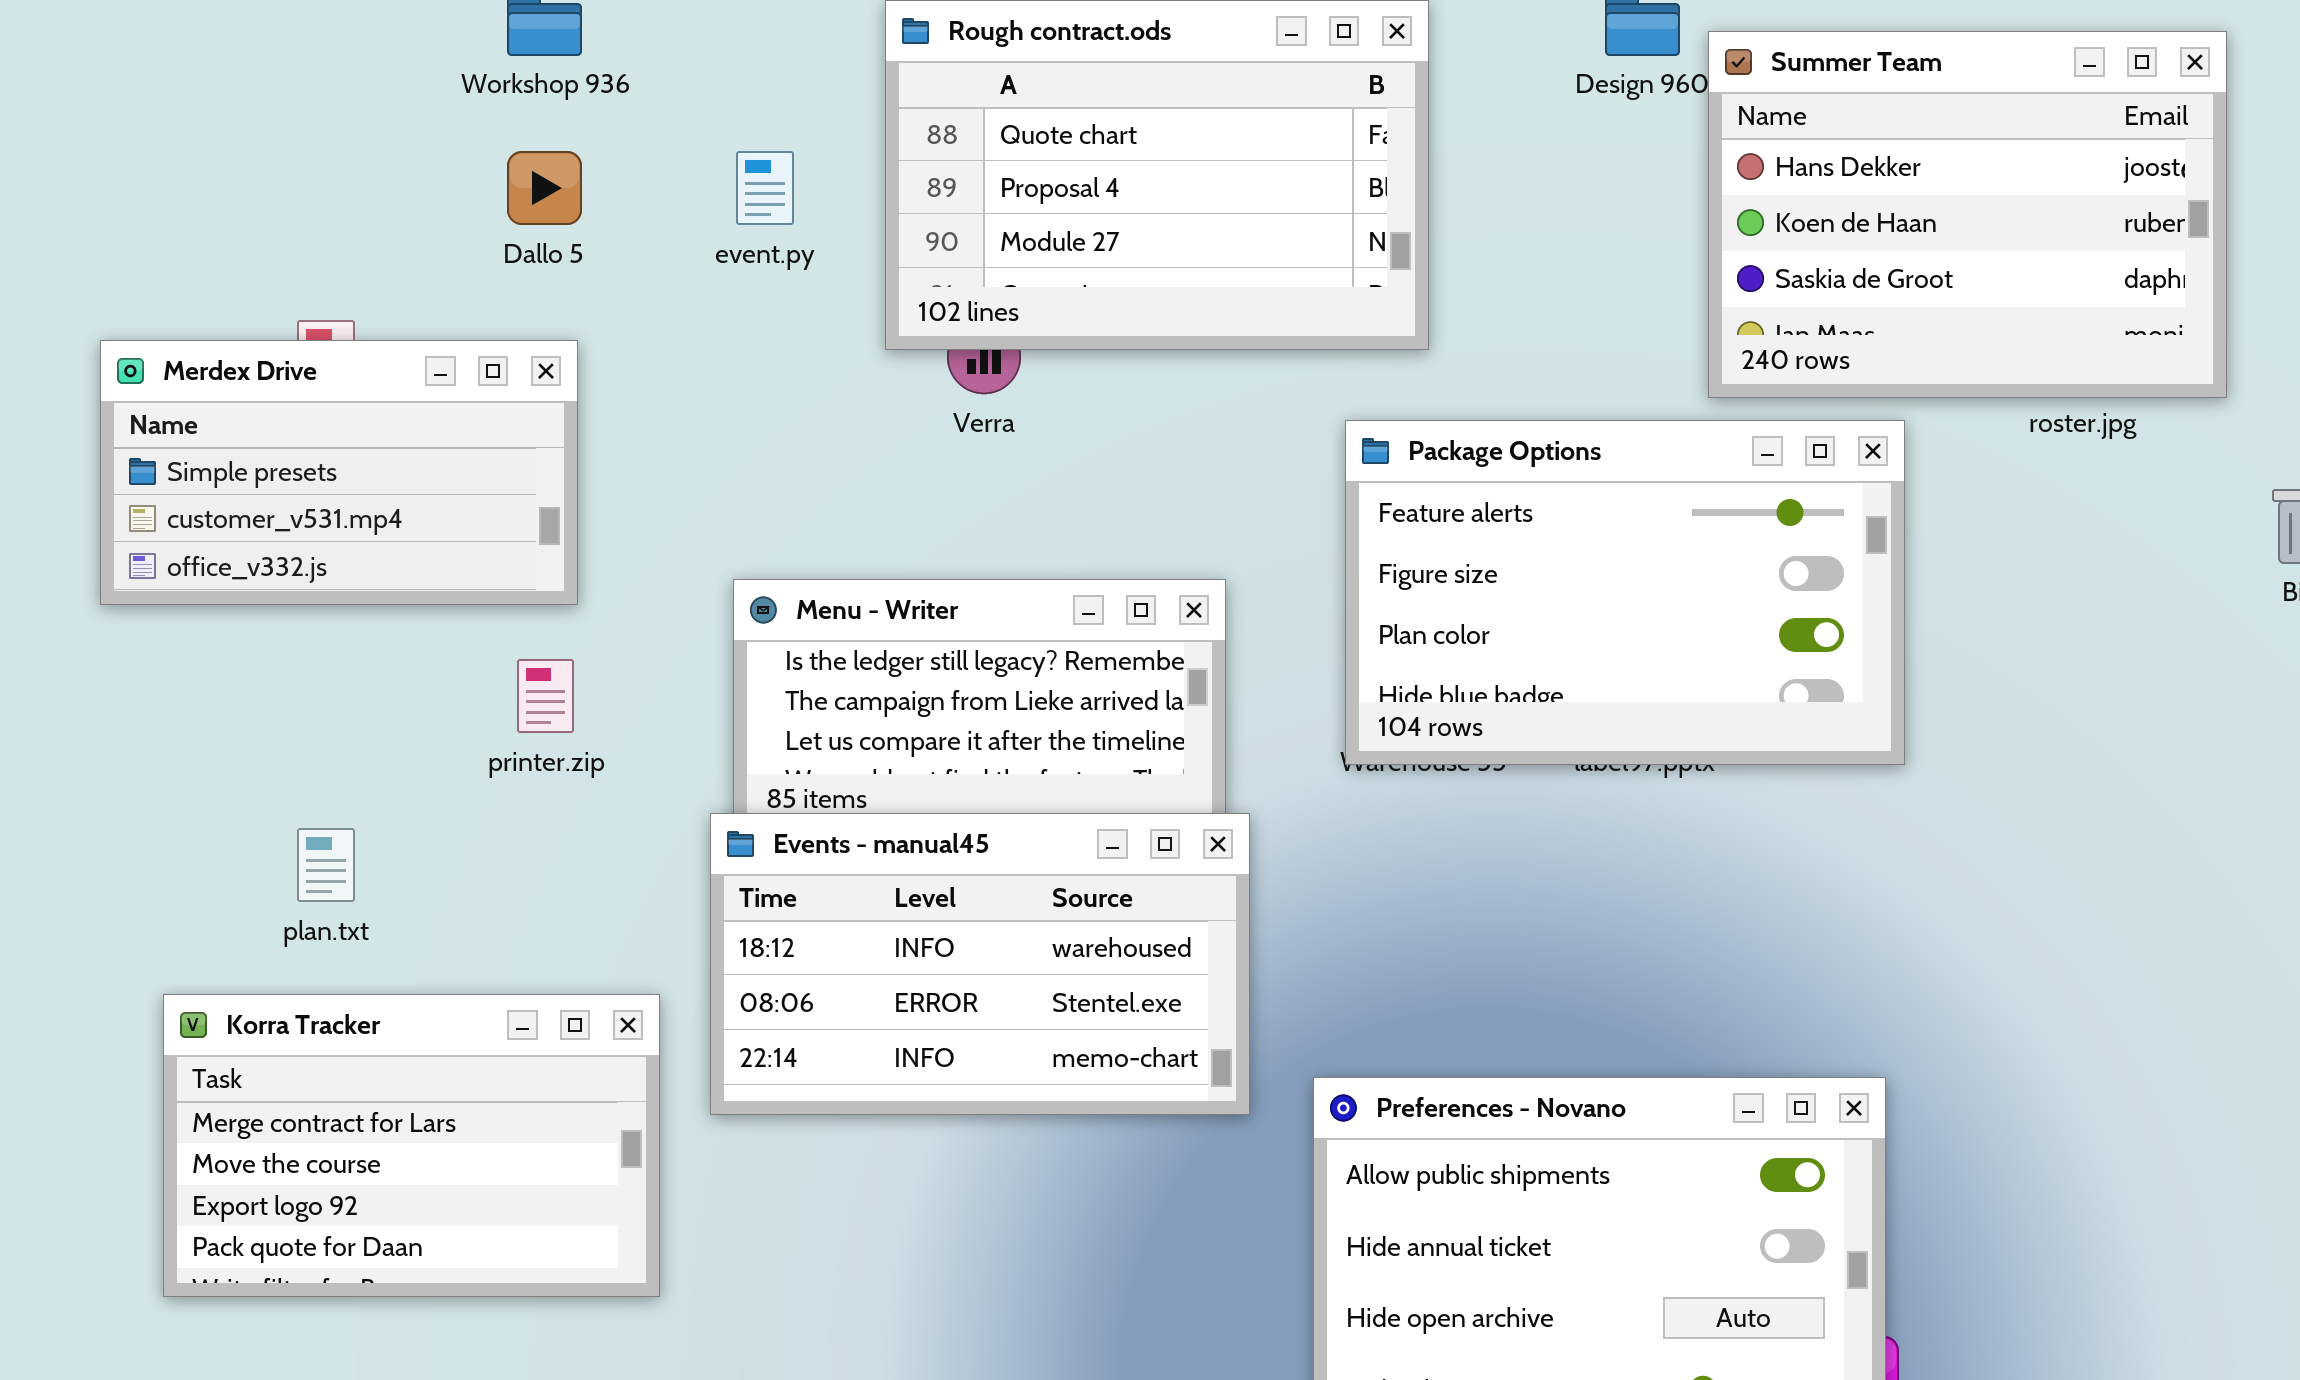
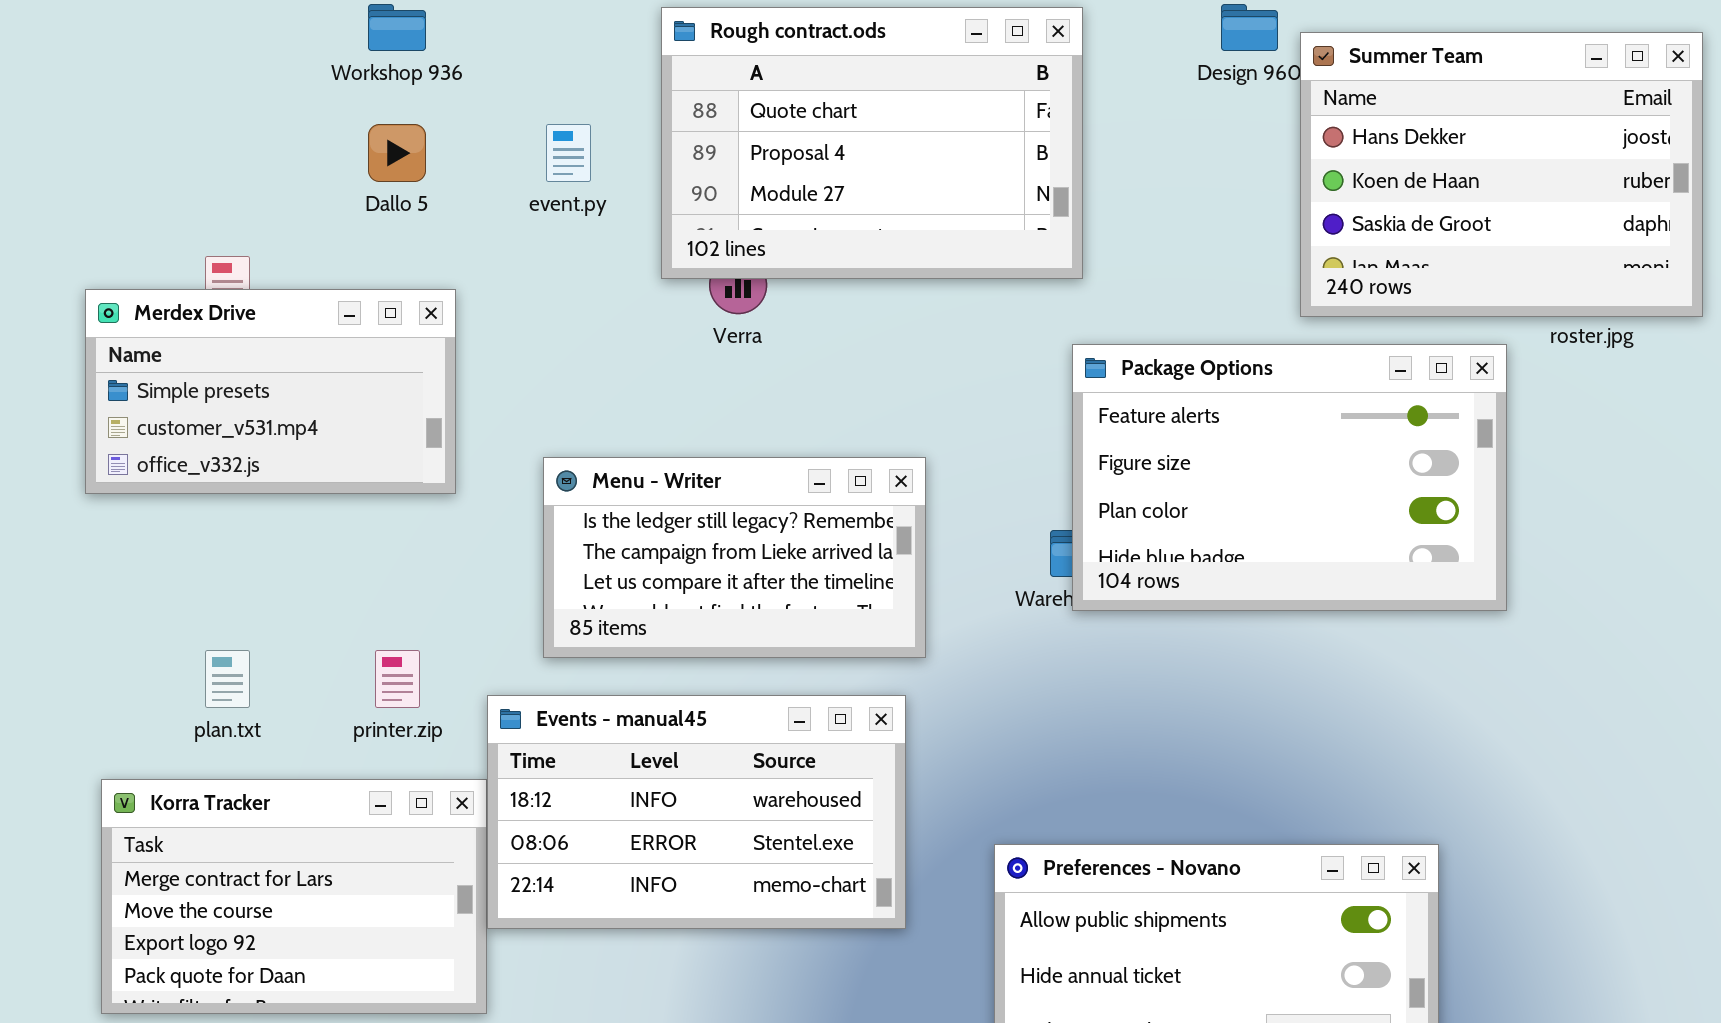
Merdex Drive: [100,340,578,605] -> [85,289,456,494], moved
Package Options: [1345,420,1905,765] -> [1072,344,1507,611], moved
printer.zip: [517,659,574,733] -> [375,650,420,708], moved
Events - manual45: [710,813,1250,1115] -> [487,695,906,929], moved

